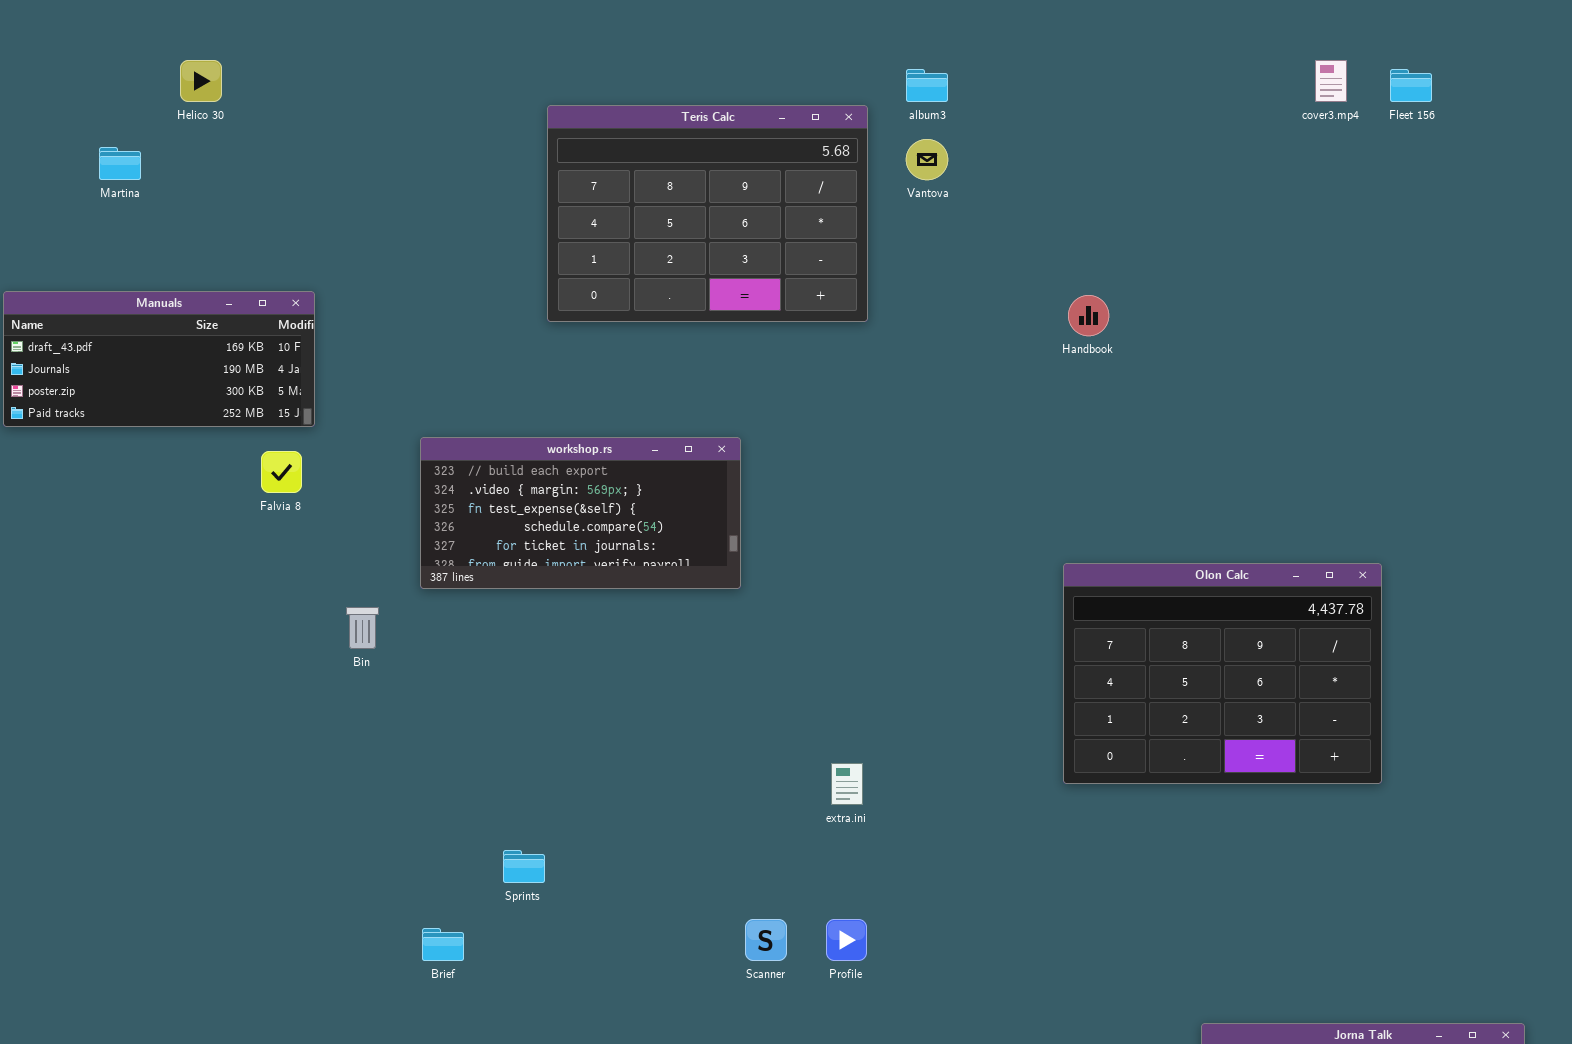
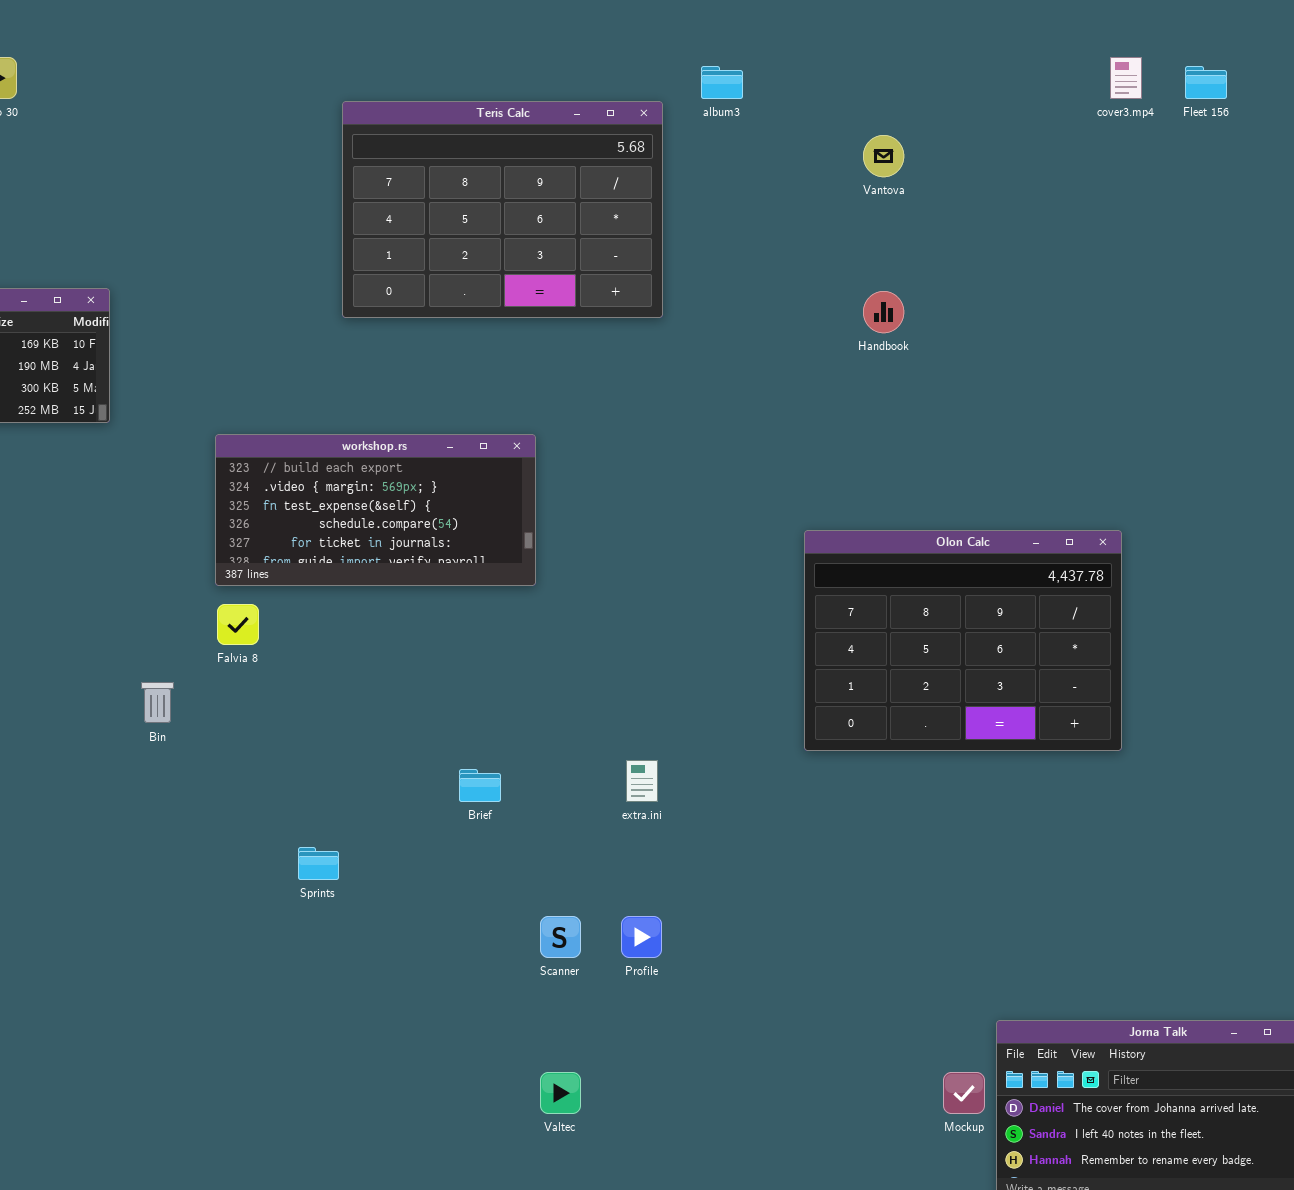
Vantova: [906,139,948,180] -> [863,135,904,177], moved
Falvia 8: [261,451,302,493] -> [217,604,259,645], moved
Olon Calc: [1063,563,1382,784] -> [804,530,1122,751], moved
Bin: [346,607,379,649] -> [141,682,174,723], moved
Brief: [422,928,464,961] -> [459,769,501,802], moved

